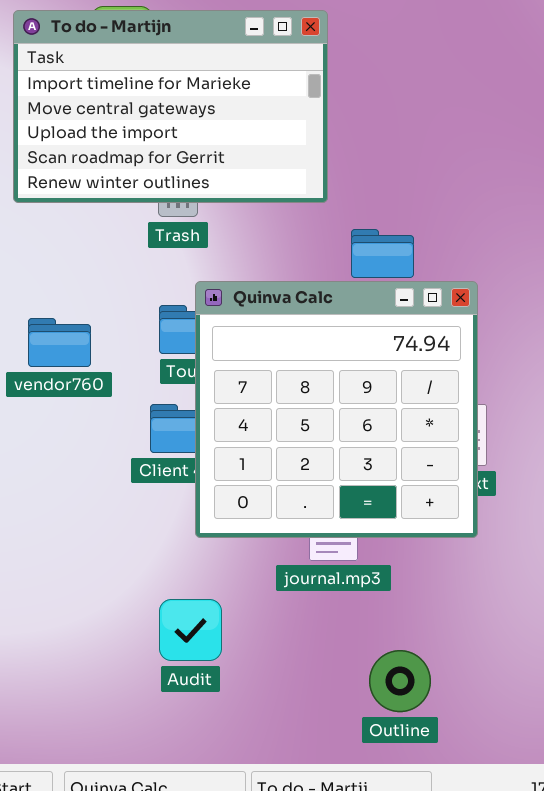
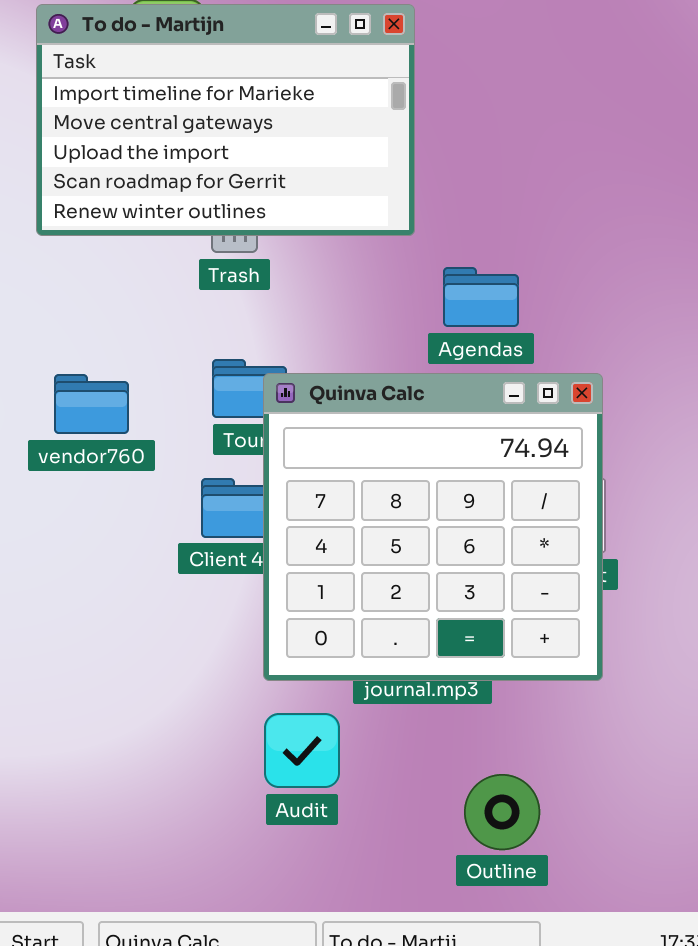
Quinva Calc: [195,281,478,538] -> [263,373,603,681], moved
Audit: [159,599,222,661] -> [264,713,340,788], moved

